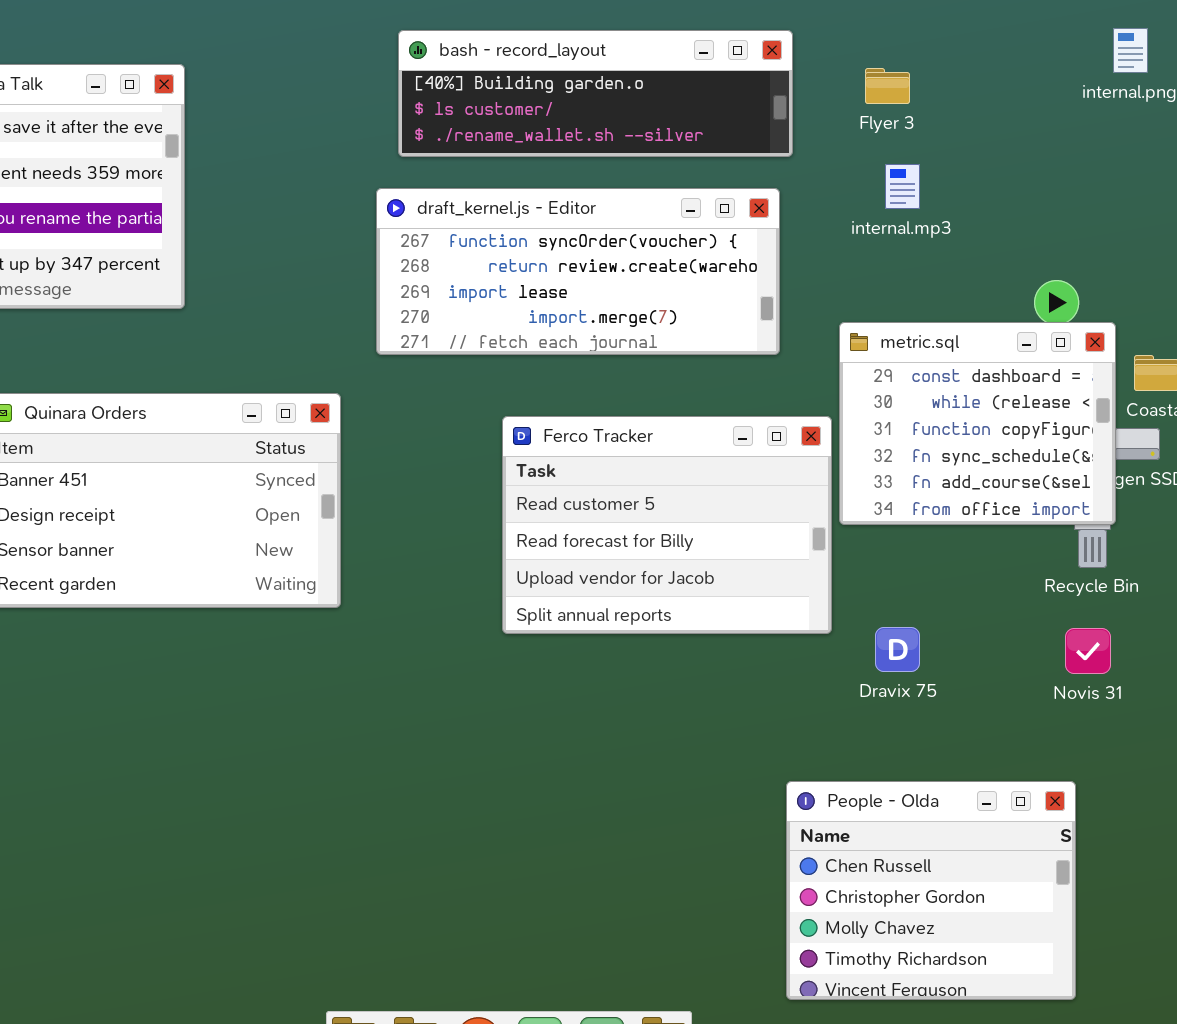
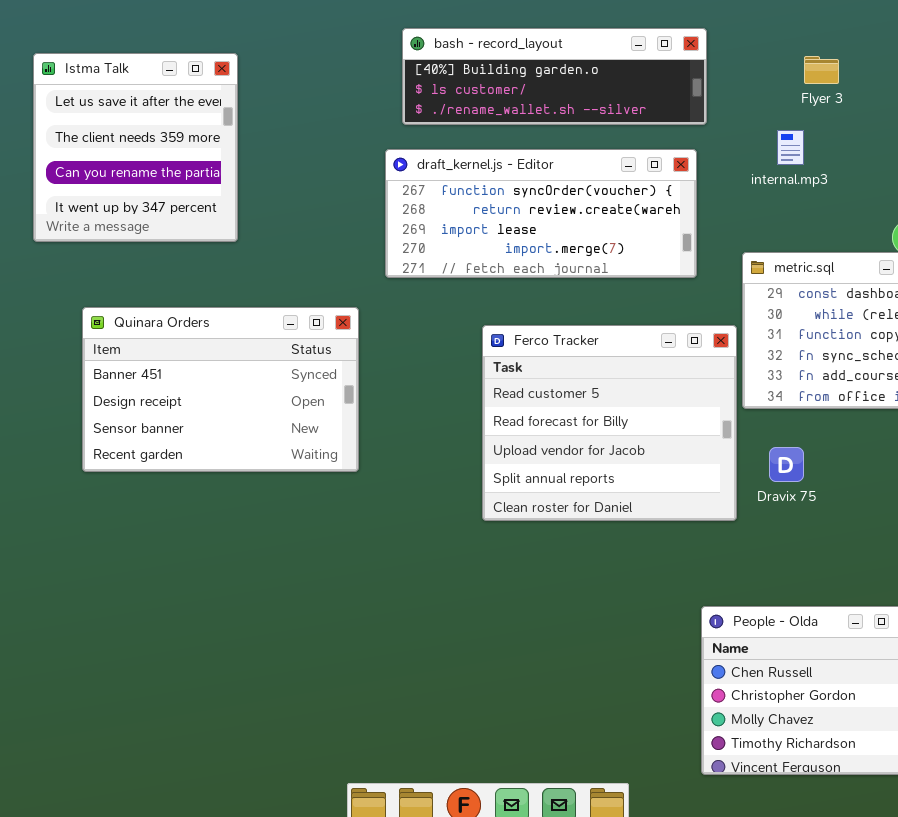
Flyer 3: [865,68,910,104] -> [804,56,839,84], moved
Ferco Tracker: [502,416,832,634] -> [482,325,737,521], resized
Dravix 75: [875,627,920,672] -> [769,447,804,482], moved

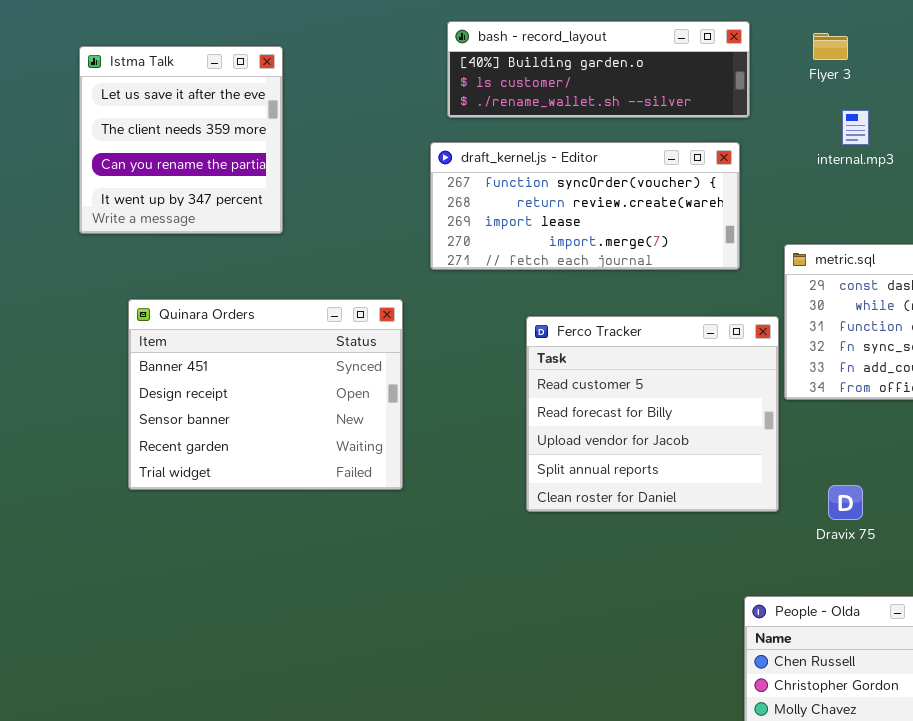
Flyer 3: [804,56,839,84] -> [813,33,848,60], moved
internal.mp3: [777,130,804,165] -> [842,110,869,145], moved
Quinara Orders: [82,307,359,472] -> [128,299,403,490], resized
Dravix 75: [769,447,804,482] -> [828,485,863,520], moved

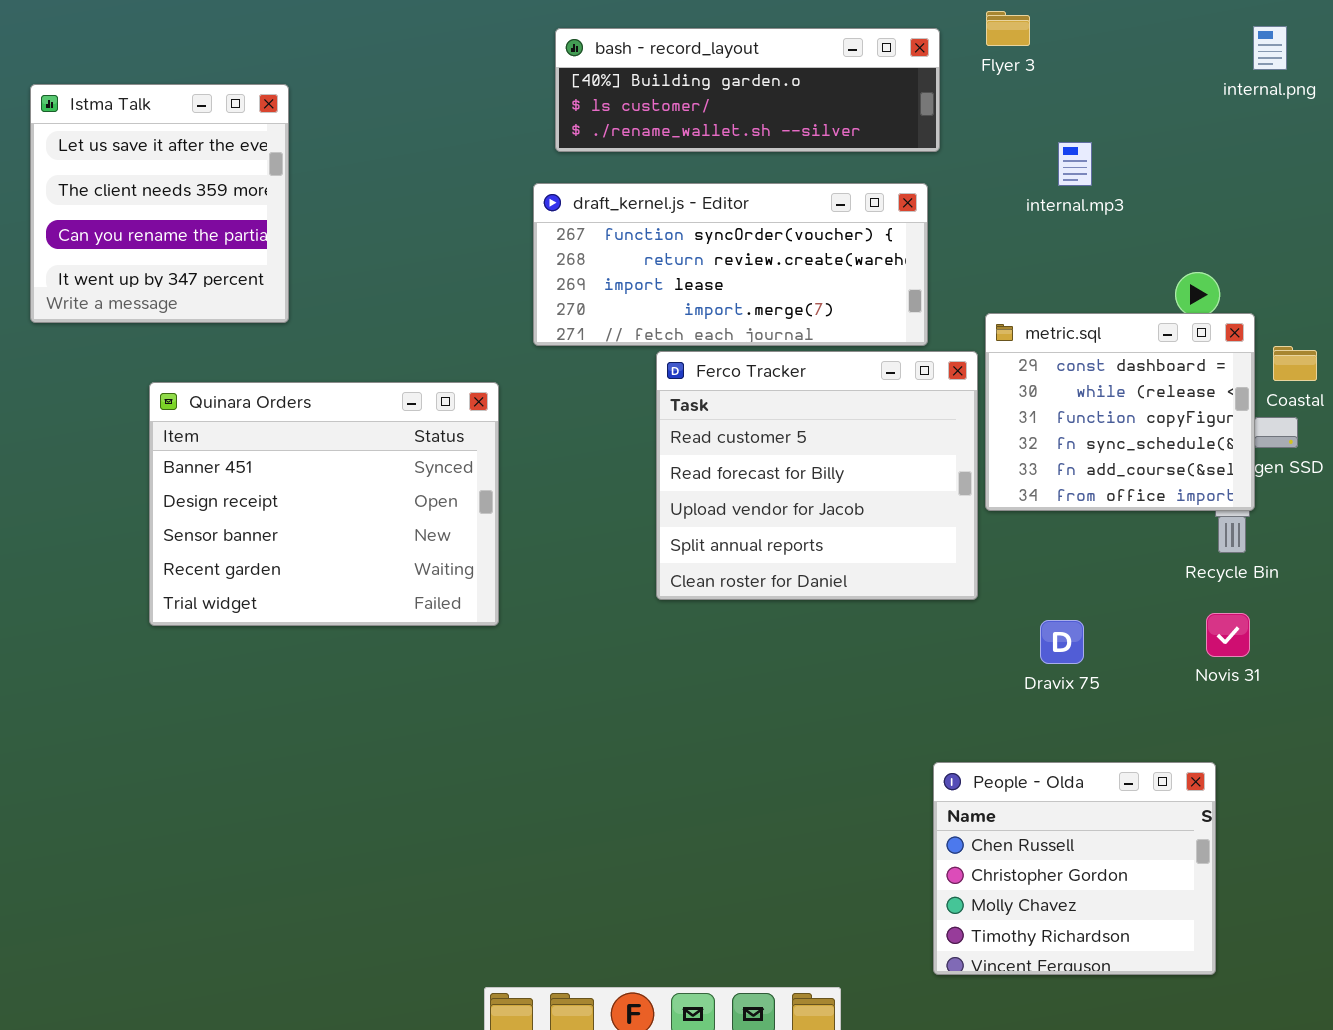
Flyer 3: [813,33,848,60] -> [986,11,1030,46], moved
Istma Talk: [79,46,283,234] -> [30,84,289,323], moved
Ferco Tracker: [526,316,779,512] -> [656,351,978,600], moved

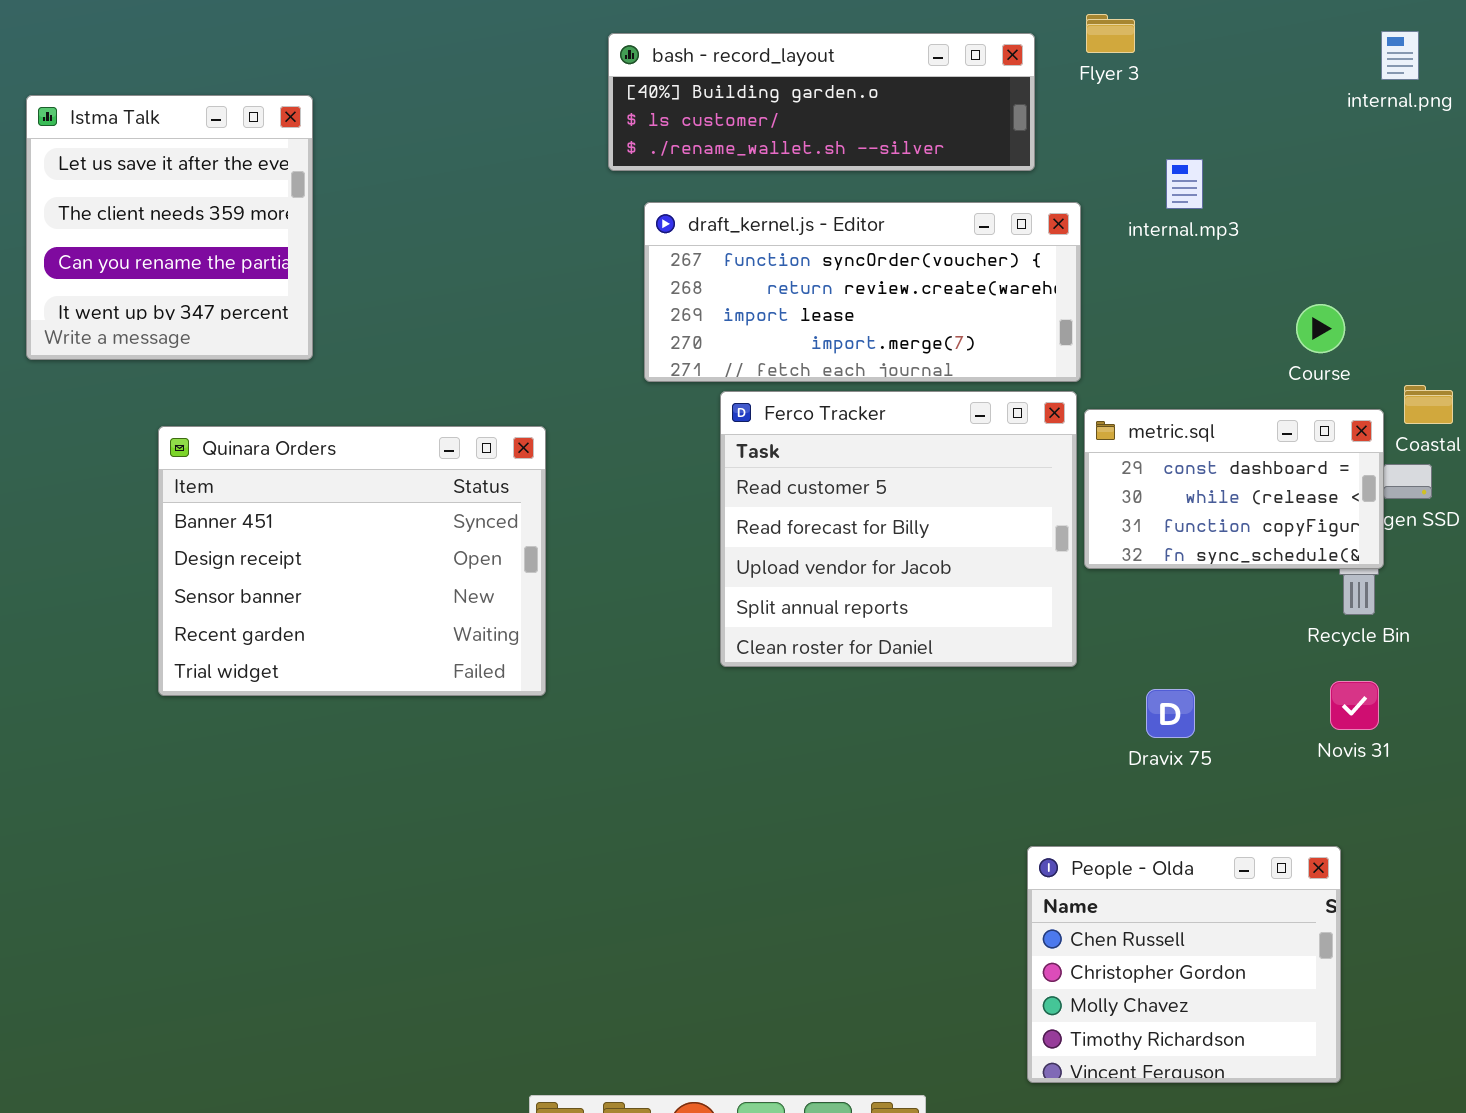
draft_kernel.js - Editor: [533,183,928,346] -> [644,202,1081,382], moved
metric.sql: [985,313,1255,511] -> [1084,409,1384,569], resized

